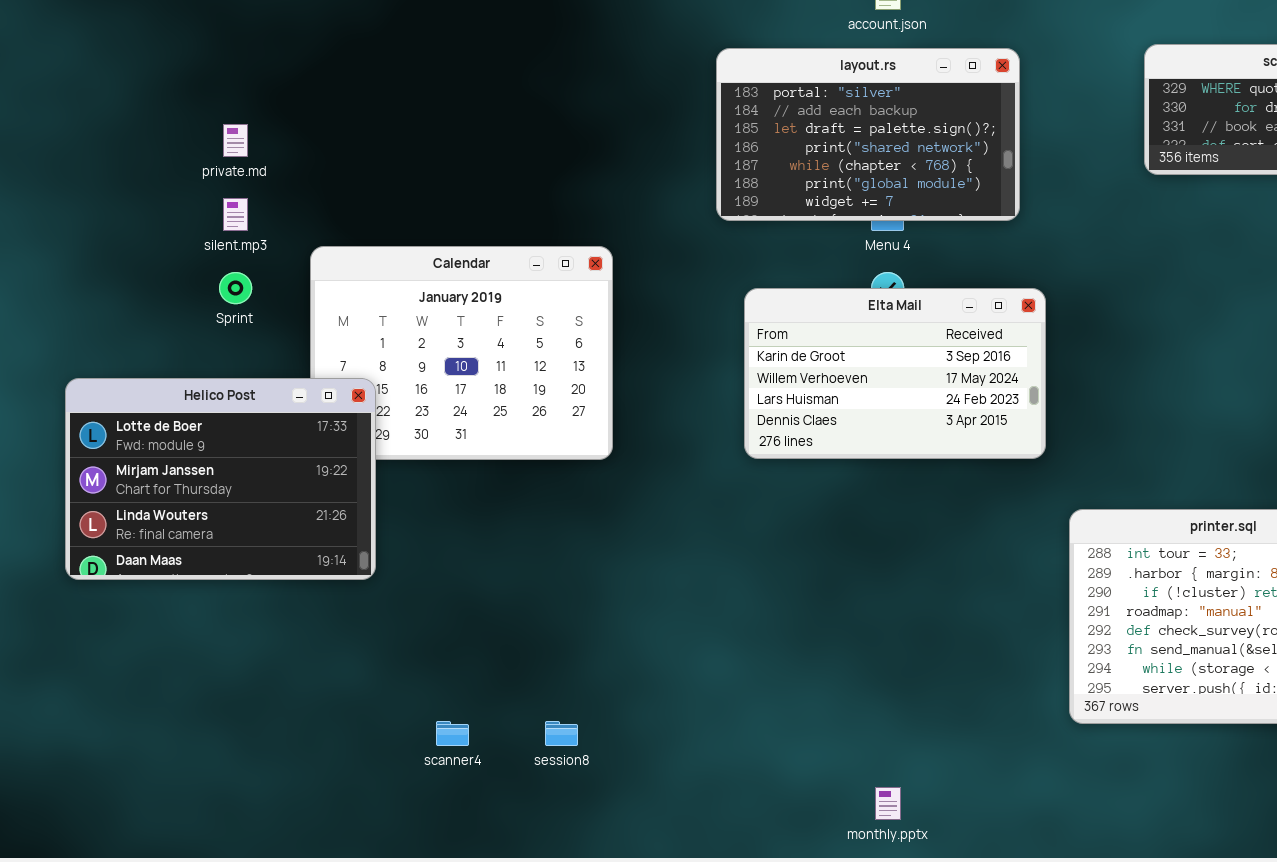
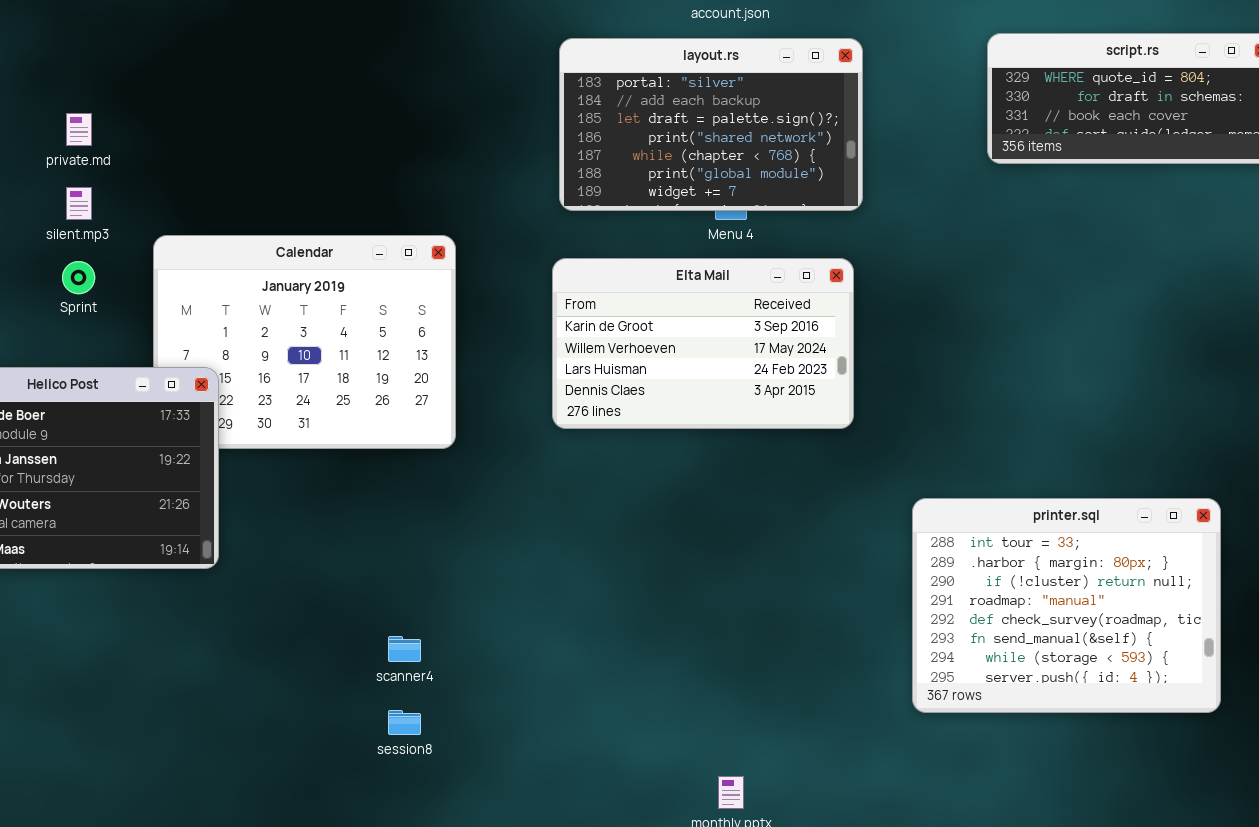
Elta Mail: [744,288,1046,459] -> [552,258,854,429], moved
scanner4: [436,721,469,746] -> [388,636,421,662], moved

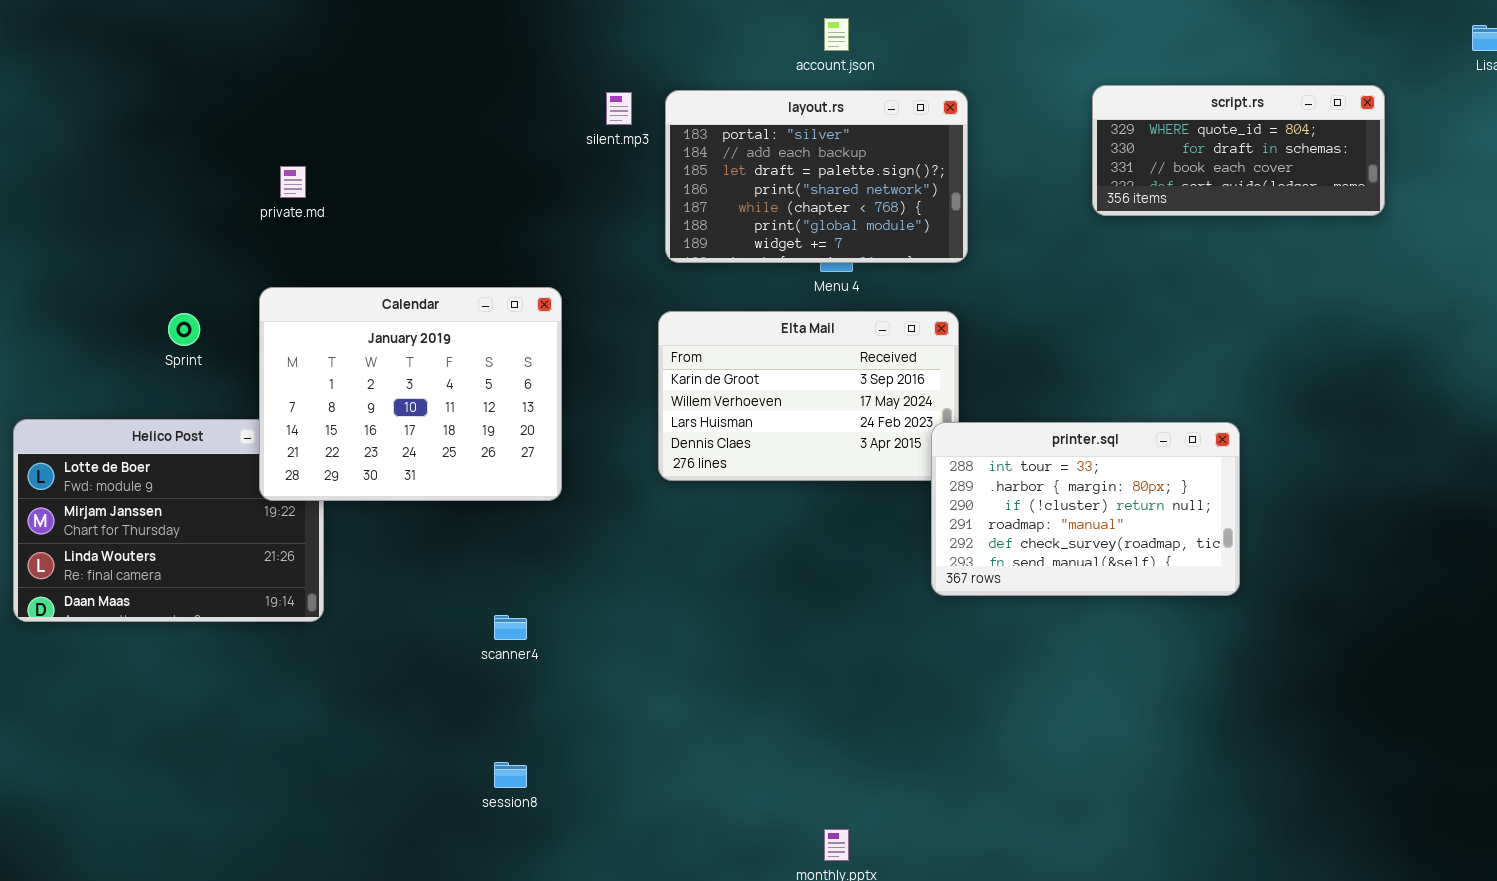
private.md: [66,113,92,146] -> [280,166,306,198], moved
silent.mp3: [66,187,92,220] -> [606,92,632,125], moved
Calendar: [153,235,456,449] -> [259,287,562,501], raised
printer.sql: [912,498,1221,713] -> [931,422,1240,596], moved, resized
scanner4: [388,636,421,662] -> [494,615,527,640], moved

